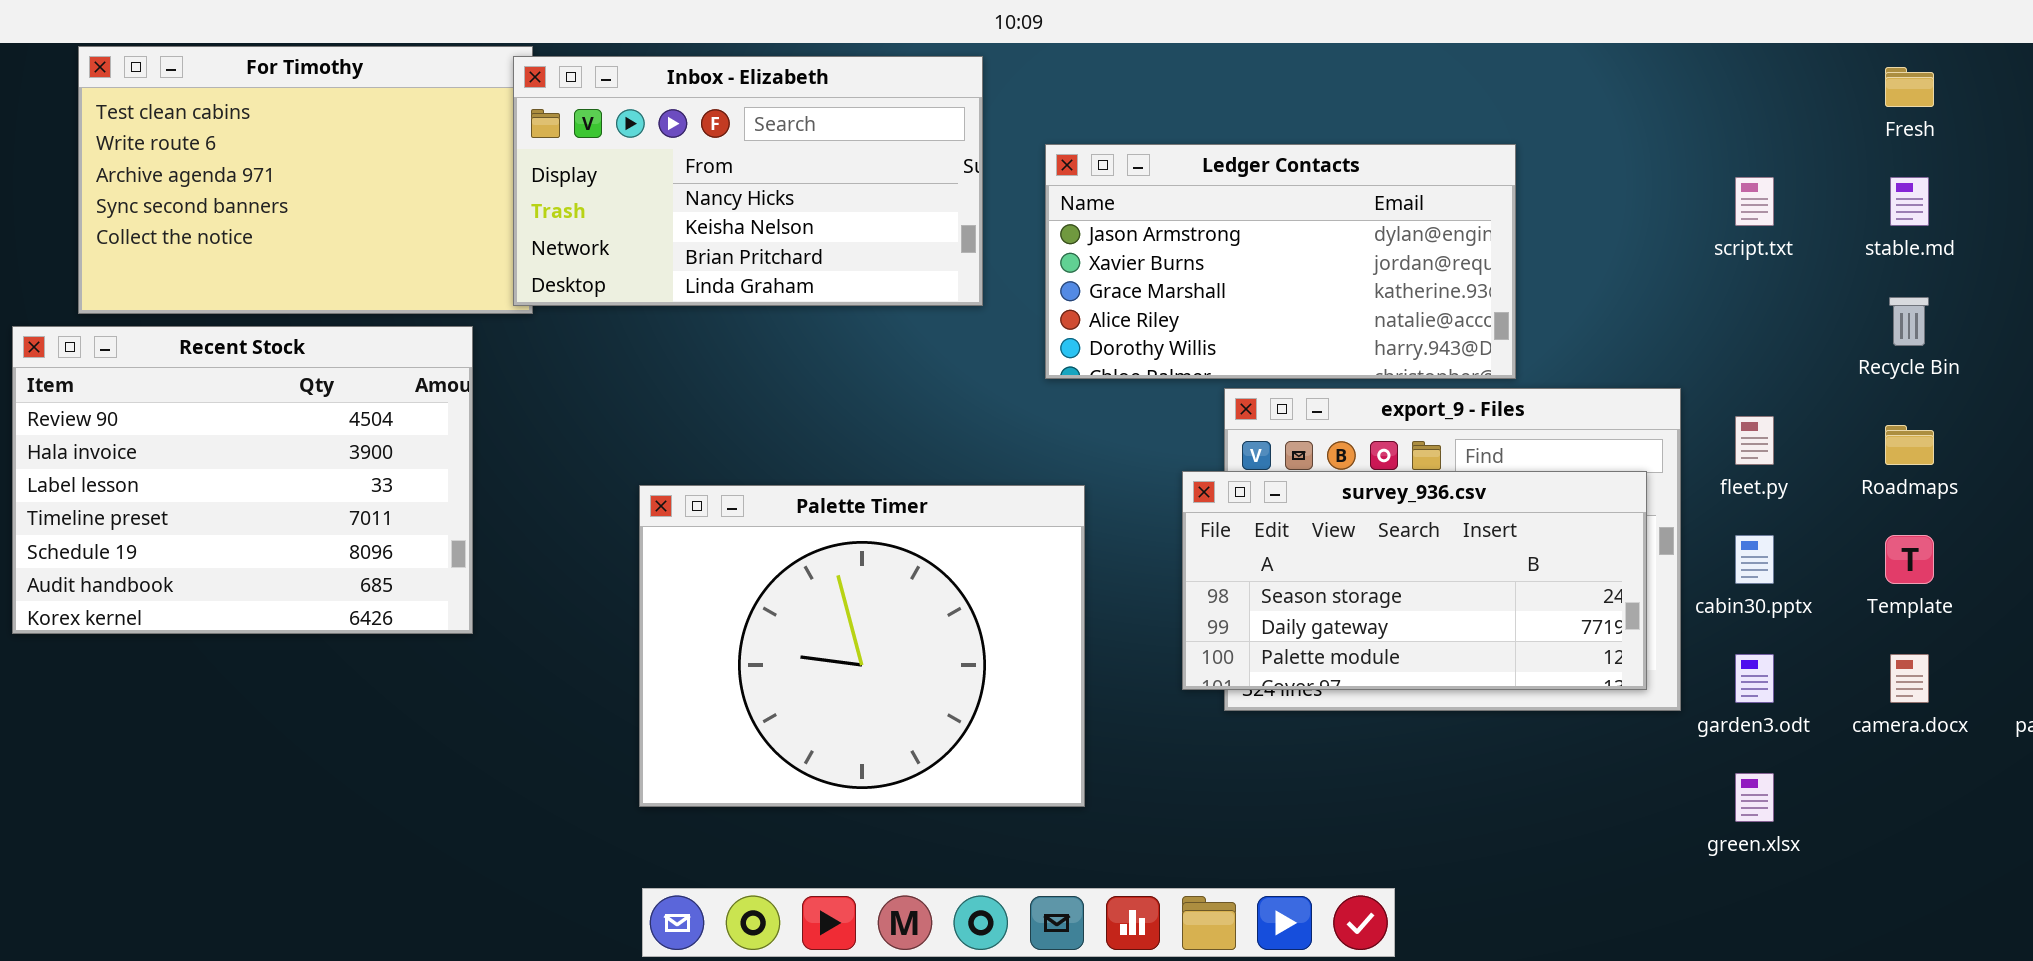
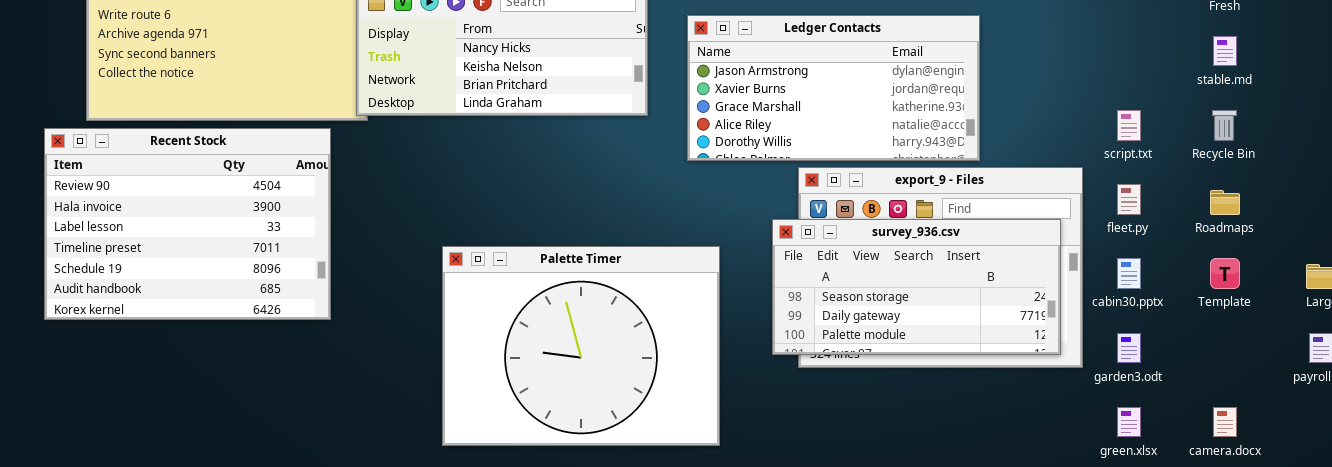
script.txt: [1735,177,1774,226] -> [1117,110,1141,141], moved
Palette Timer: [639,485,1085,807] -> [442,246,720,446], moved
camera.docx: [1890,654,1929,703] -> [1213,407,1237,437], moved

